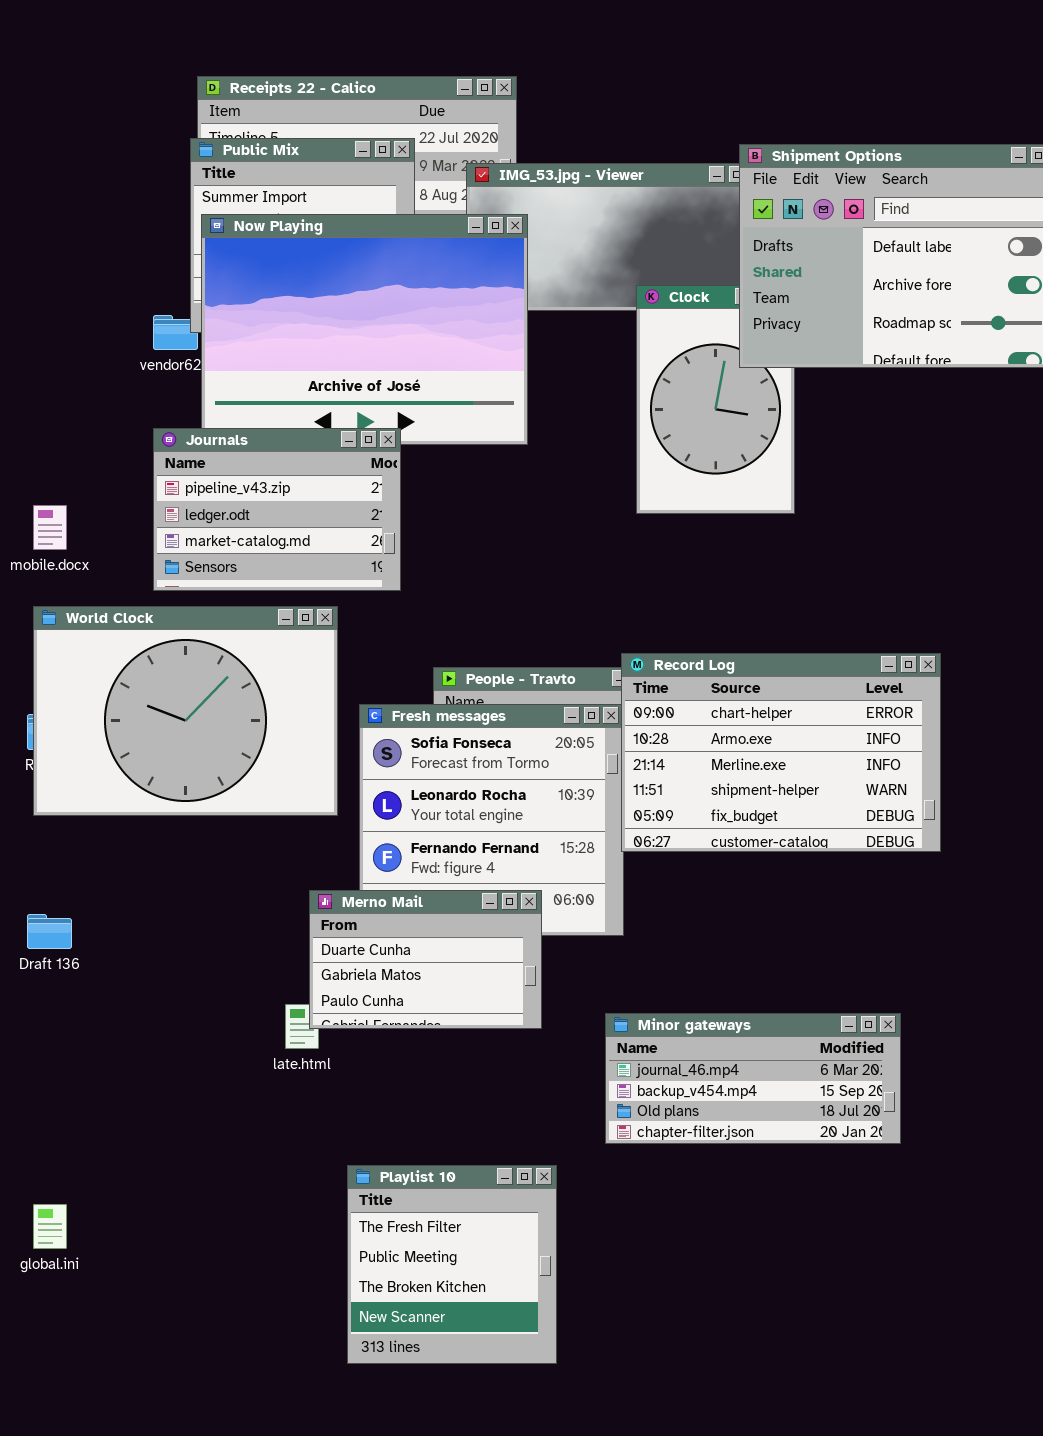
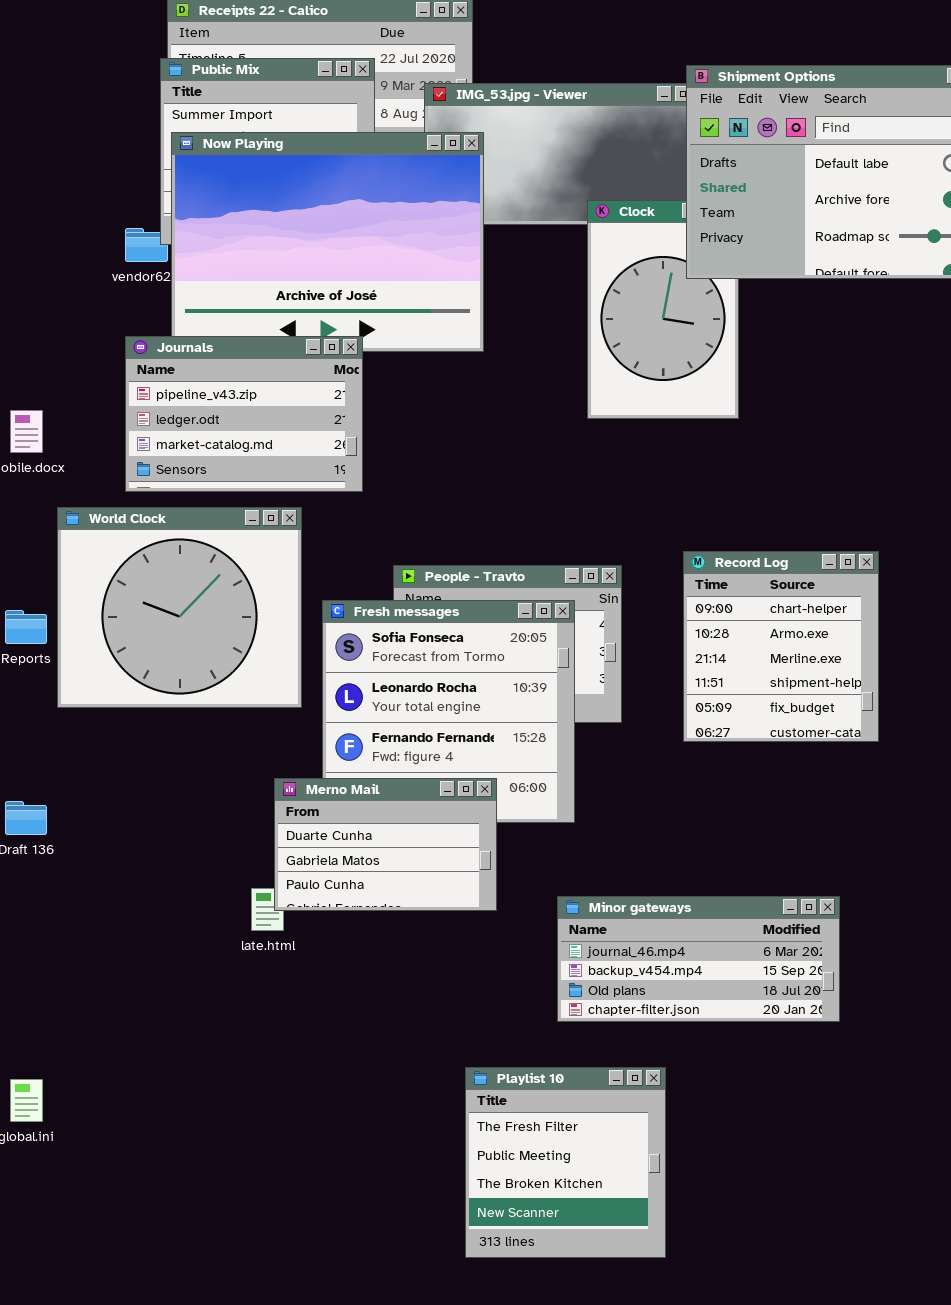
World Clock: [33,606,338,816] -> [57,507,302,708], resized
Record Log: [621,653,941,852] -> [683,551,879,742], resized
Playlist 10: [347,1165,557,1364] -> [465,1067,666,1258], moved

